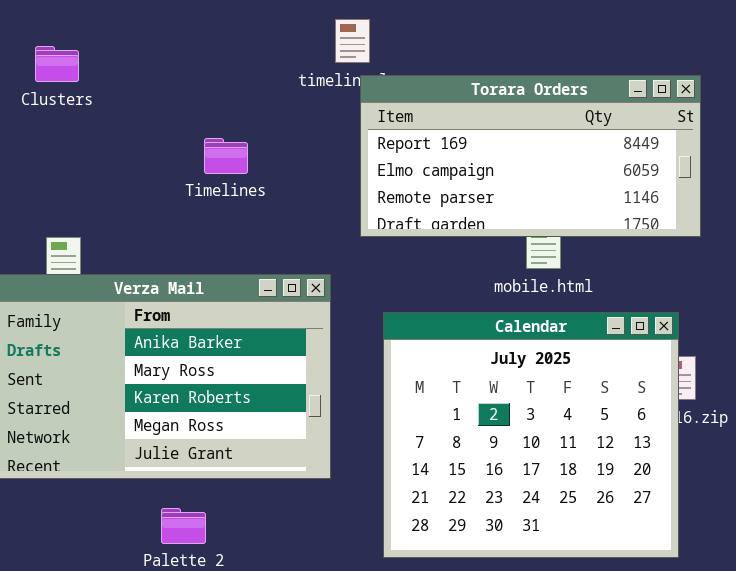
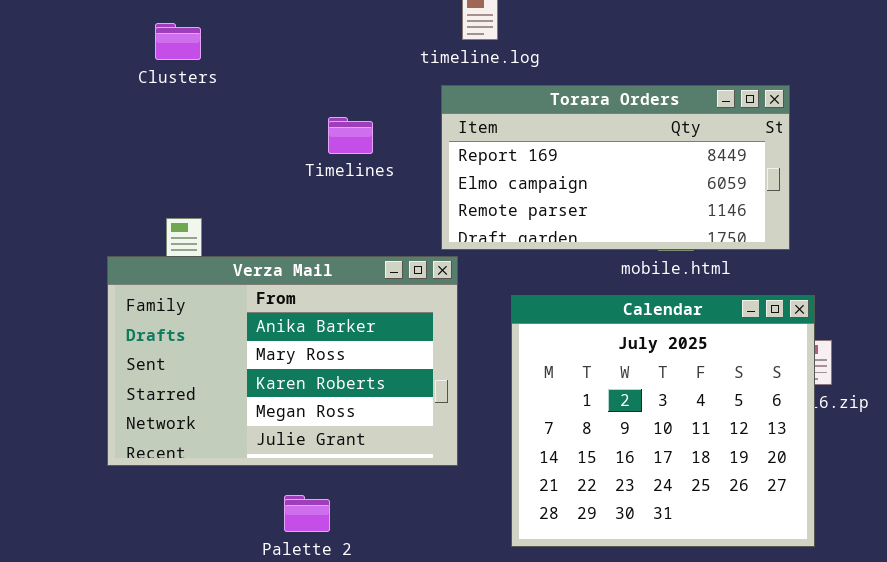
Torara Orders: [360,75,701,237] -> [441,85,790,250], moved

